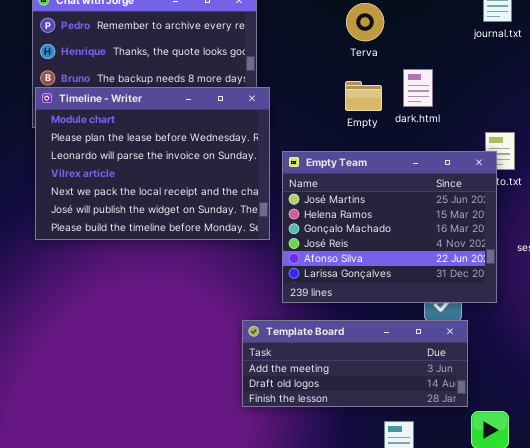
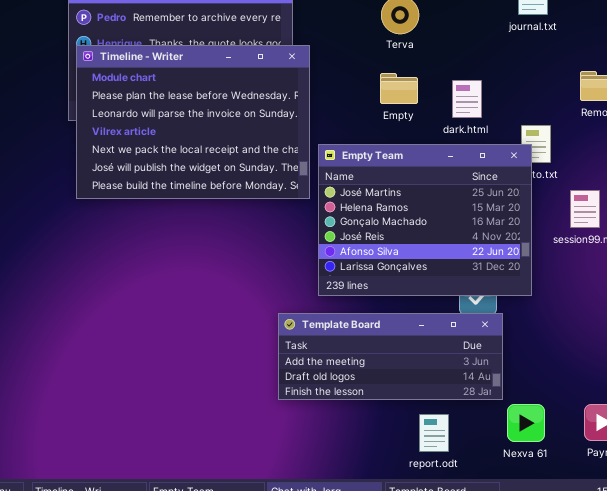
dark.html: [403,69,433,107] -> [452,80,482,118], moved
Timeline - Writer: [35,87,270,240] -> [76,45,310,199], moved

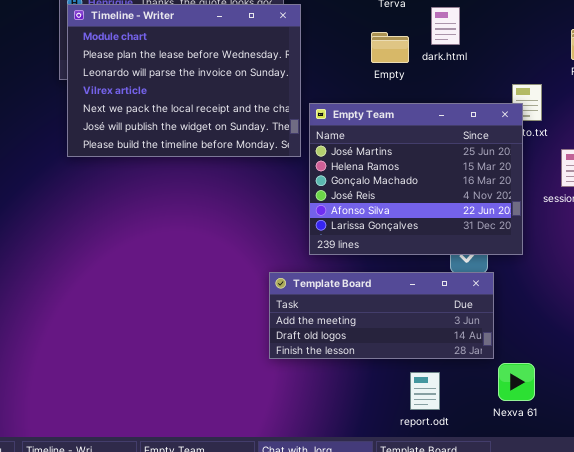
dark.html: [452,80,482,118] -> [431,7,460,45], moved

